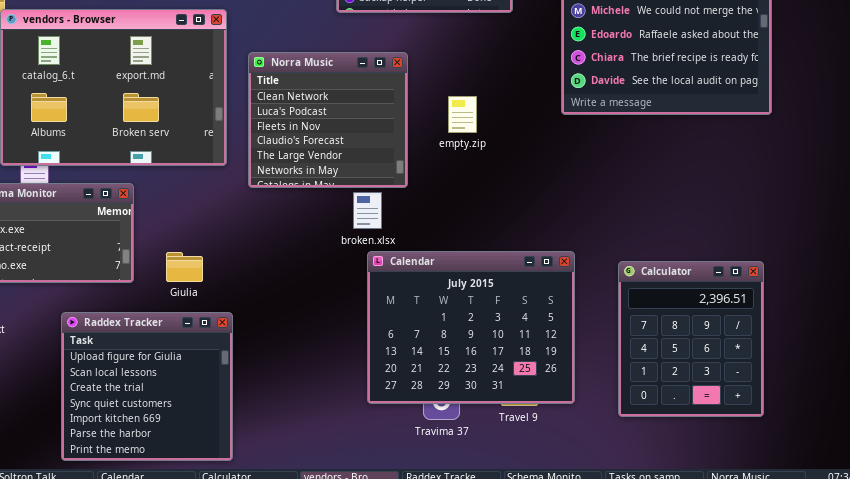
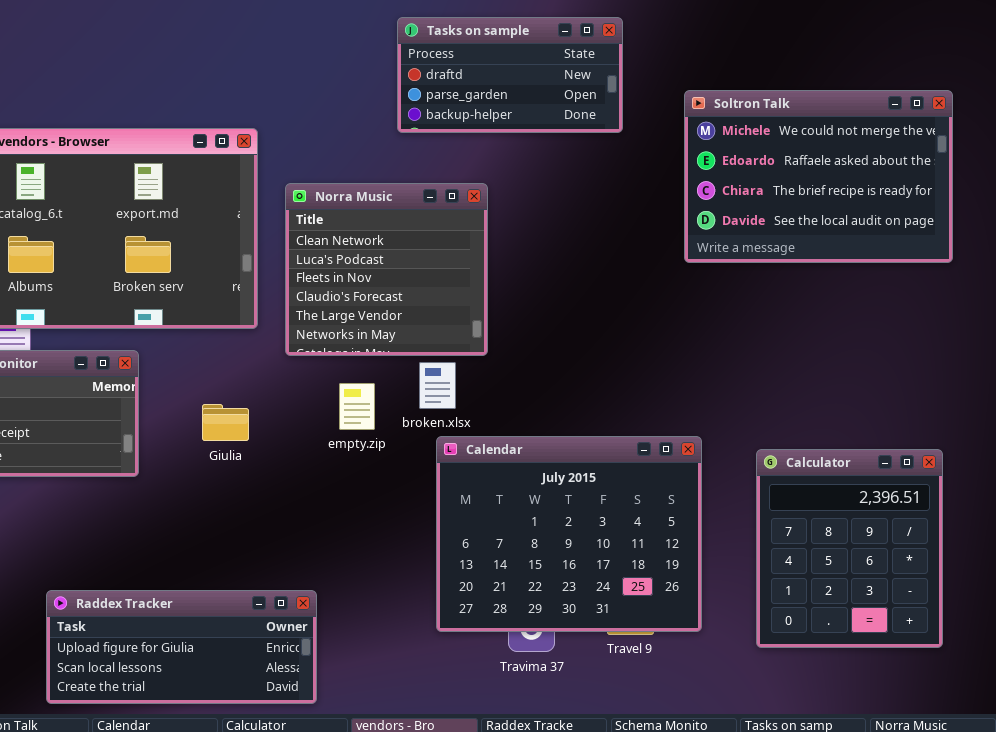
empty.zip: [448,96,477,133] -> [339,383,375,430], moved
Giulia: [166,252,203,282] -> [202,404,249,441], moved
Raddex Tracker: [61,312,233,461] -> [46,590,317,704], resized

